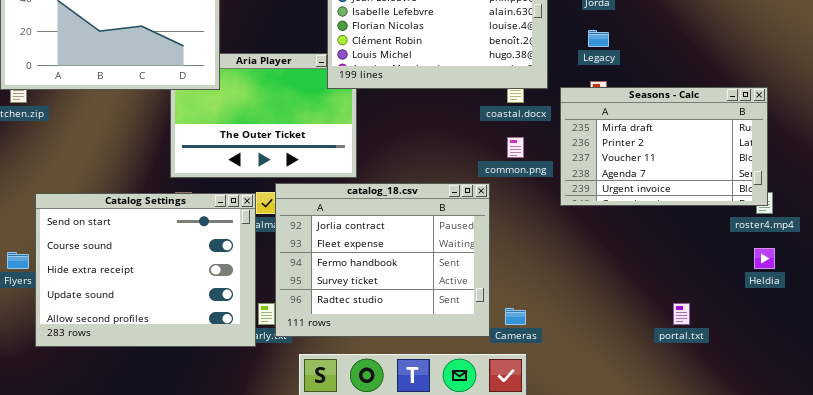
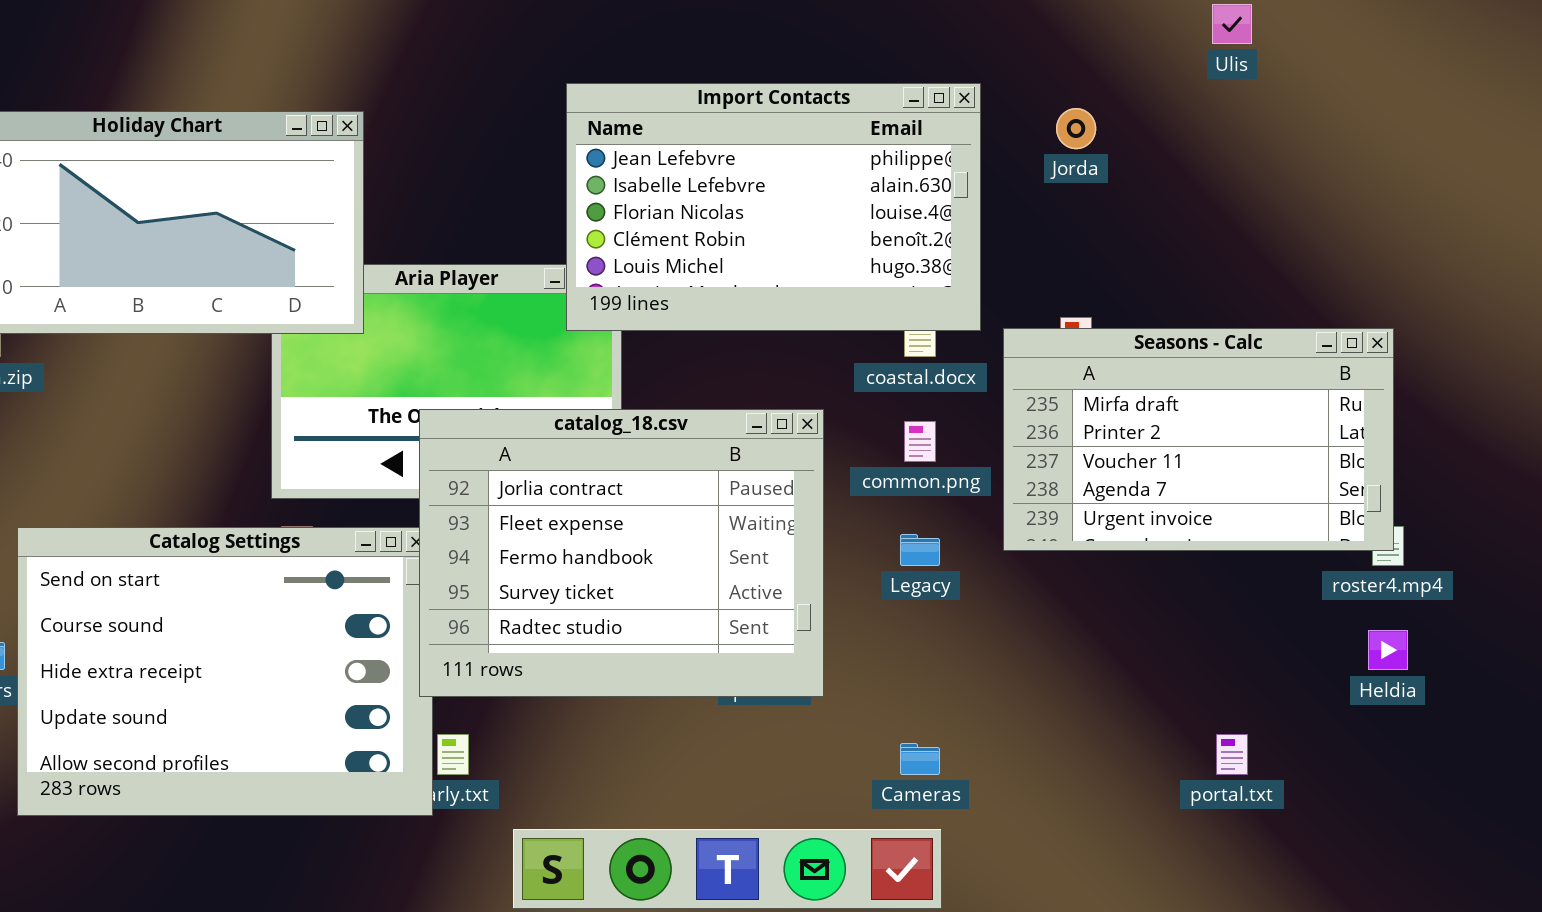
Legacy: [588,30,609,47] -> [900,534,940,566], moved
catalog_18.csv: [275,183,490,337] -> [419,409,824,697], moved

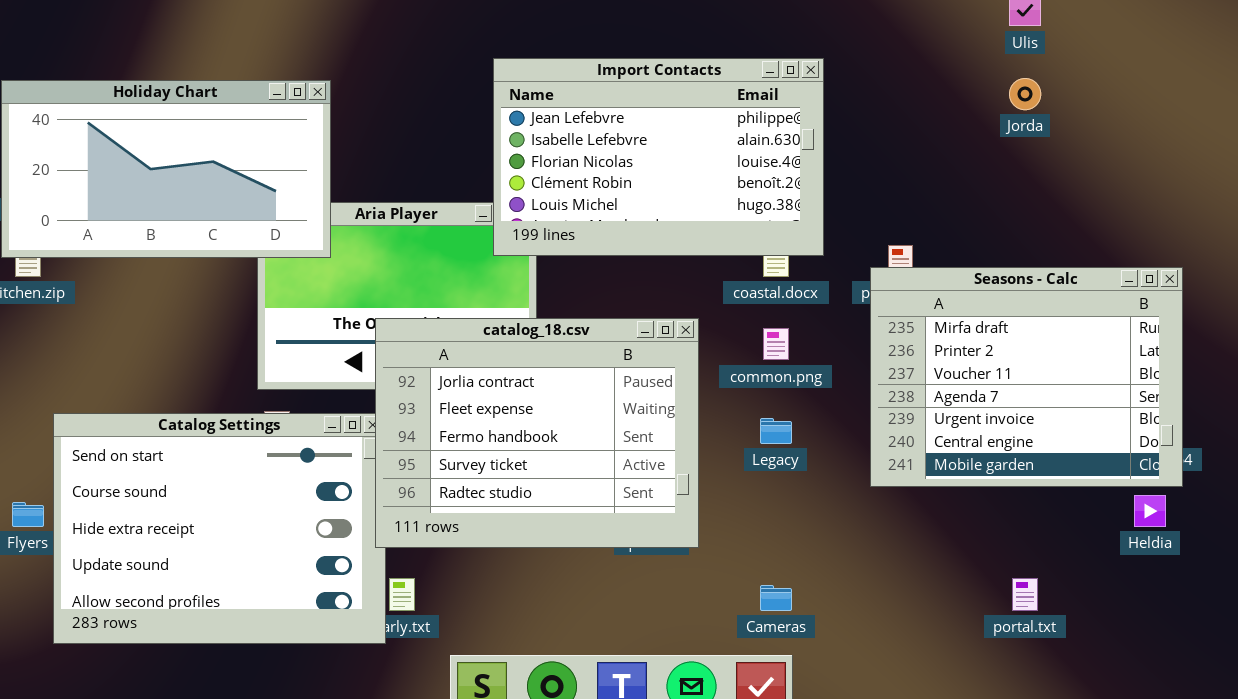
Jorda: [1056,108,1096,149] -> [1009,78,1041,110], moved
Seasons - Calc: [1003,328,1394,551] -> [870,267,1183,487], moved, resized

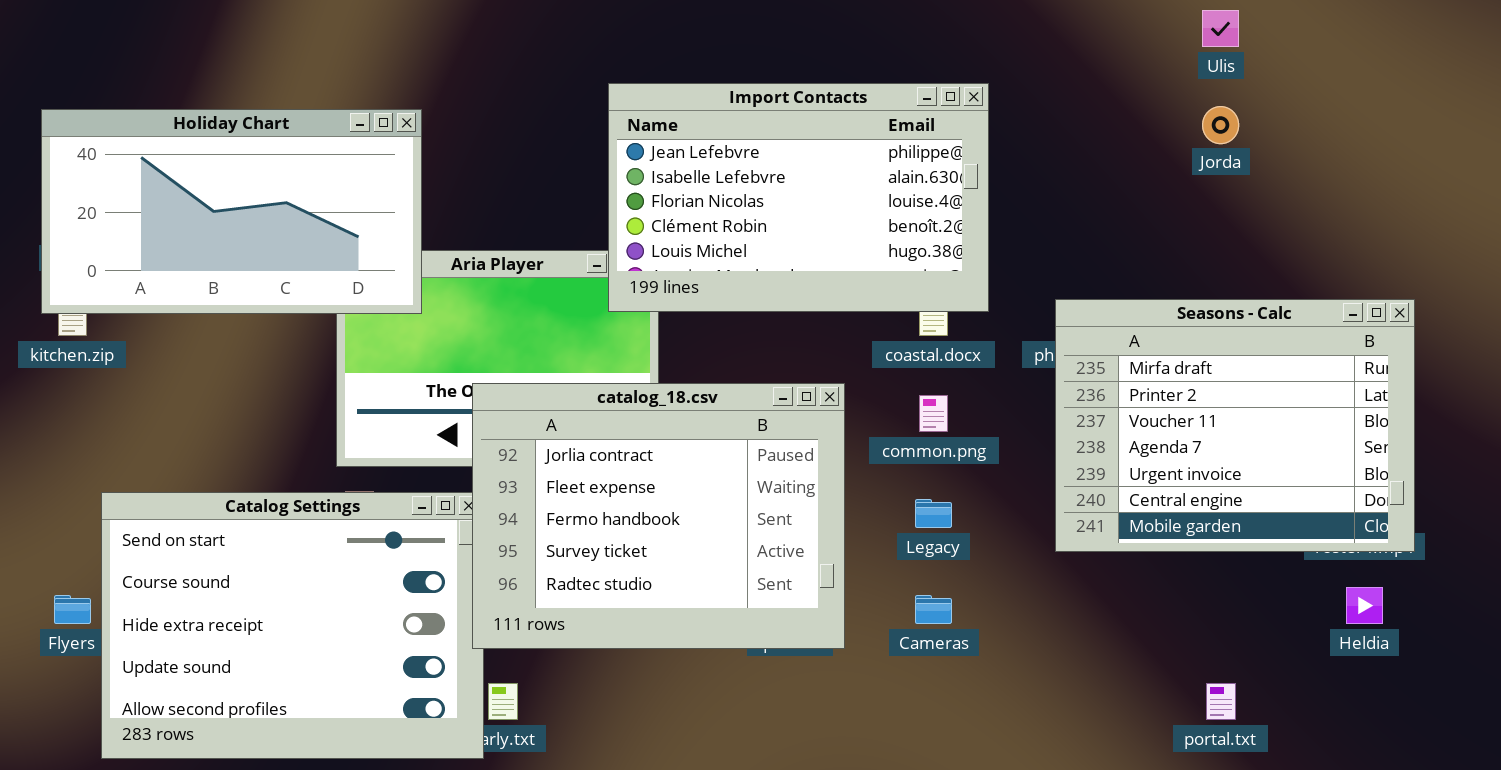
Seasons - Calc: [870,267,1183,487] -> [1055,299,1415,552], moved
Cameras: [760,585,792,611] -> [915,595,952,624], moved

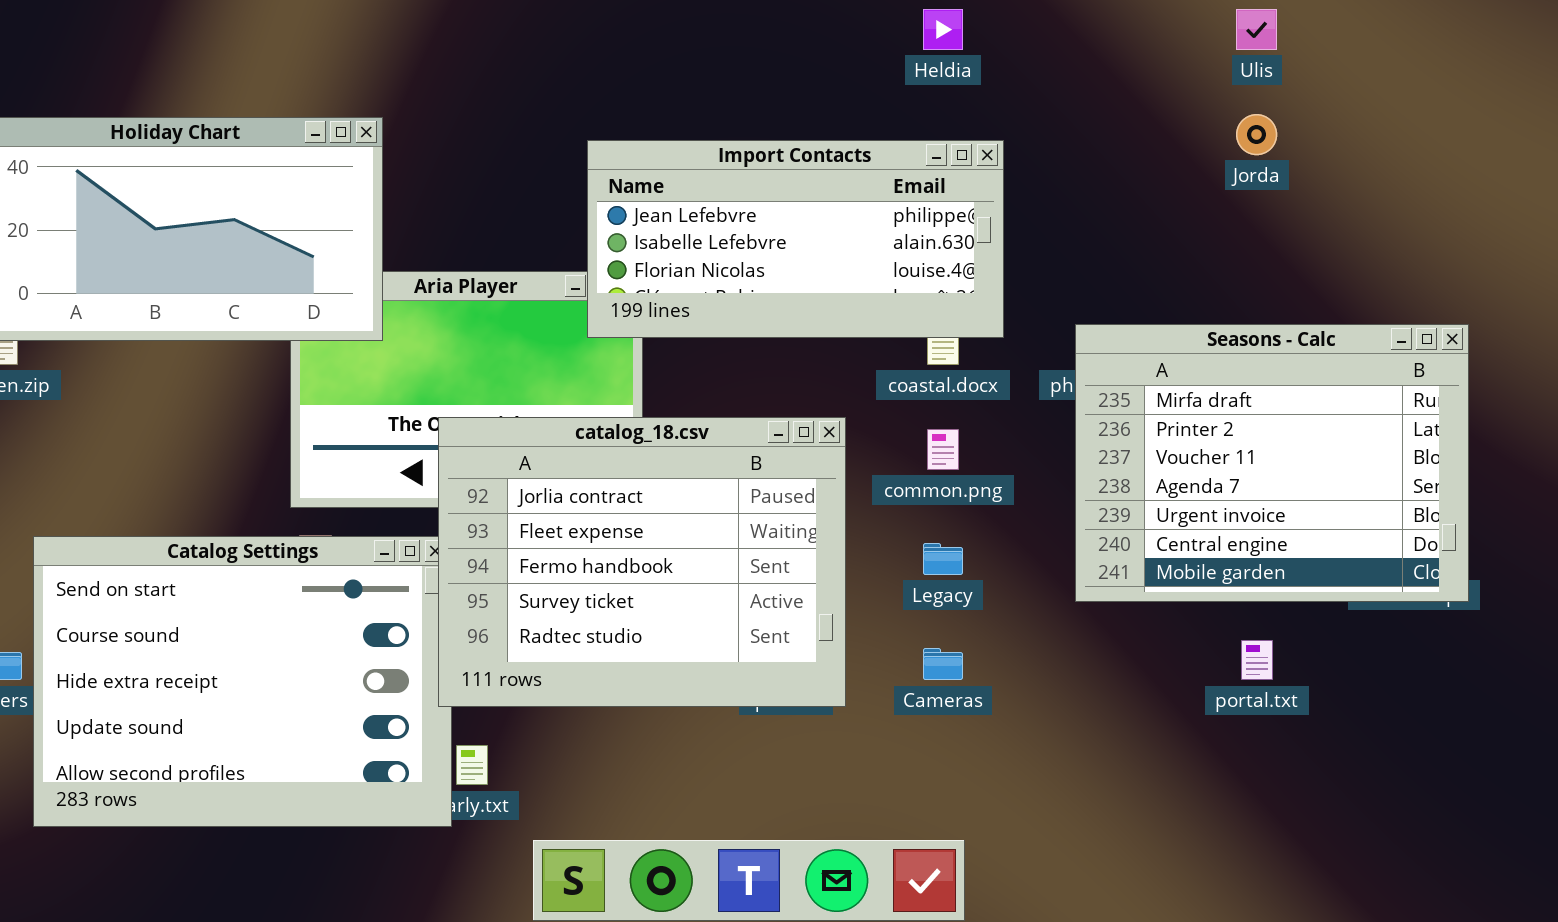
Import Contacts: [608,83,989,312] -> [587,140,1004,338], resized
Heldia: [1346,587,1383,624] -> [923,9,963,50], moved
portal.txt: [1206,683,1236,720] -> [1241,640,1273,680], moved

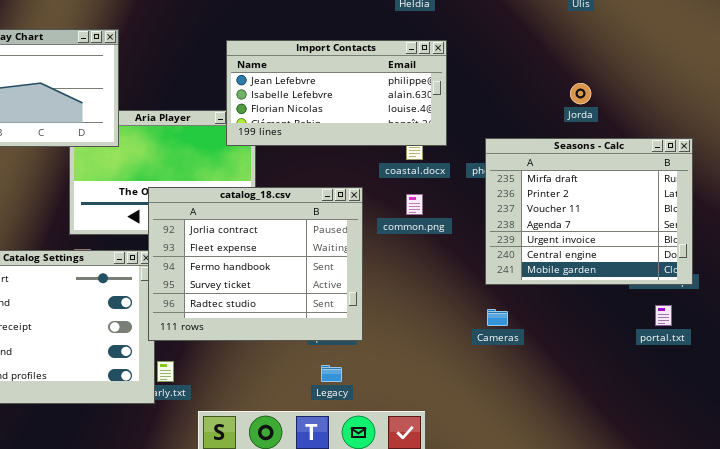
Jorda: [1236,114,1277,155] -> [570,83,591,104], moved
Legacy: [923,543,963,575] -> [321,365,342,382], moved
portal.txt: [1241,640,1273,680] -> [655,305,672,326], moved
Cameras: [923,648,963,680] -> [487,309,508,326], moved

